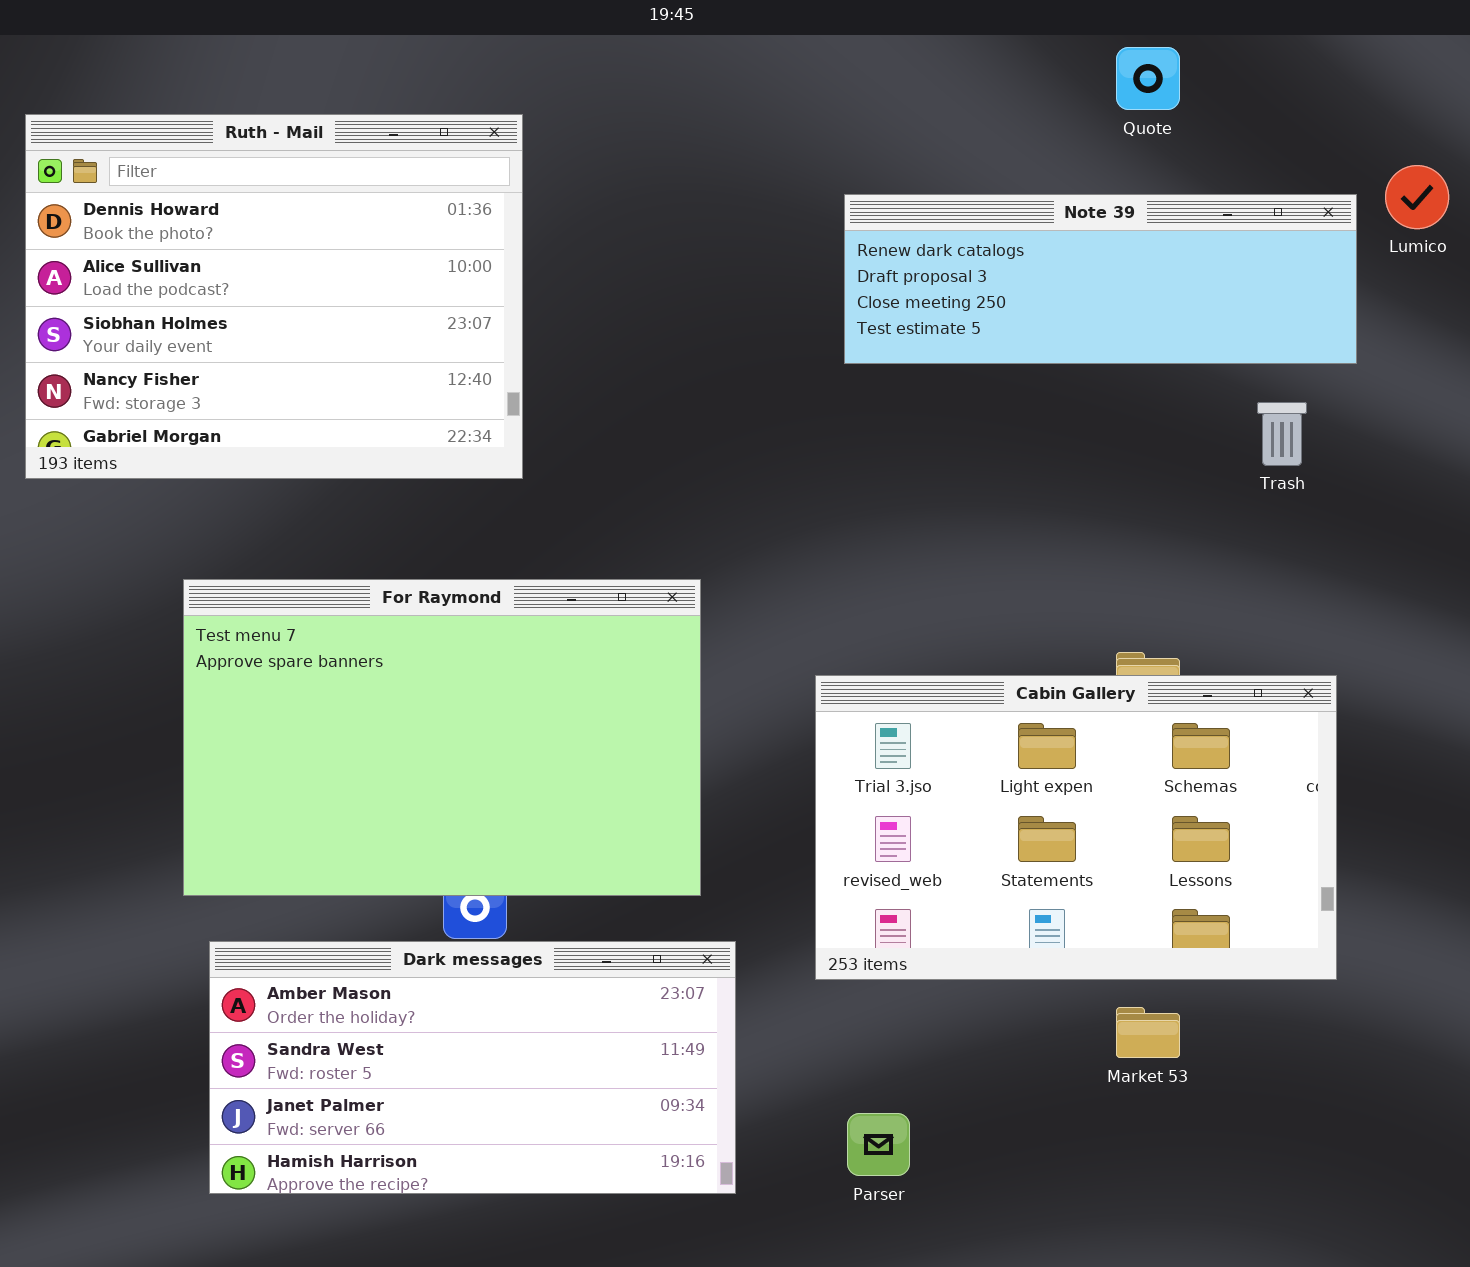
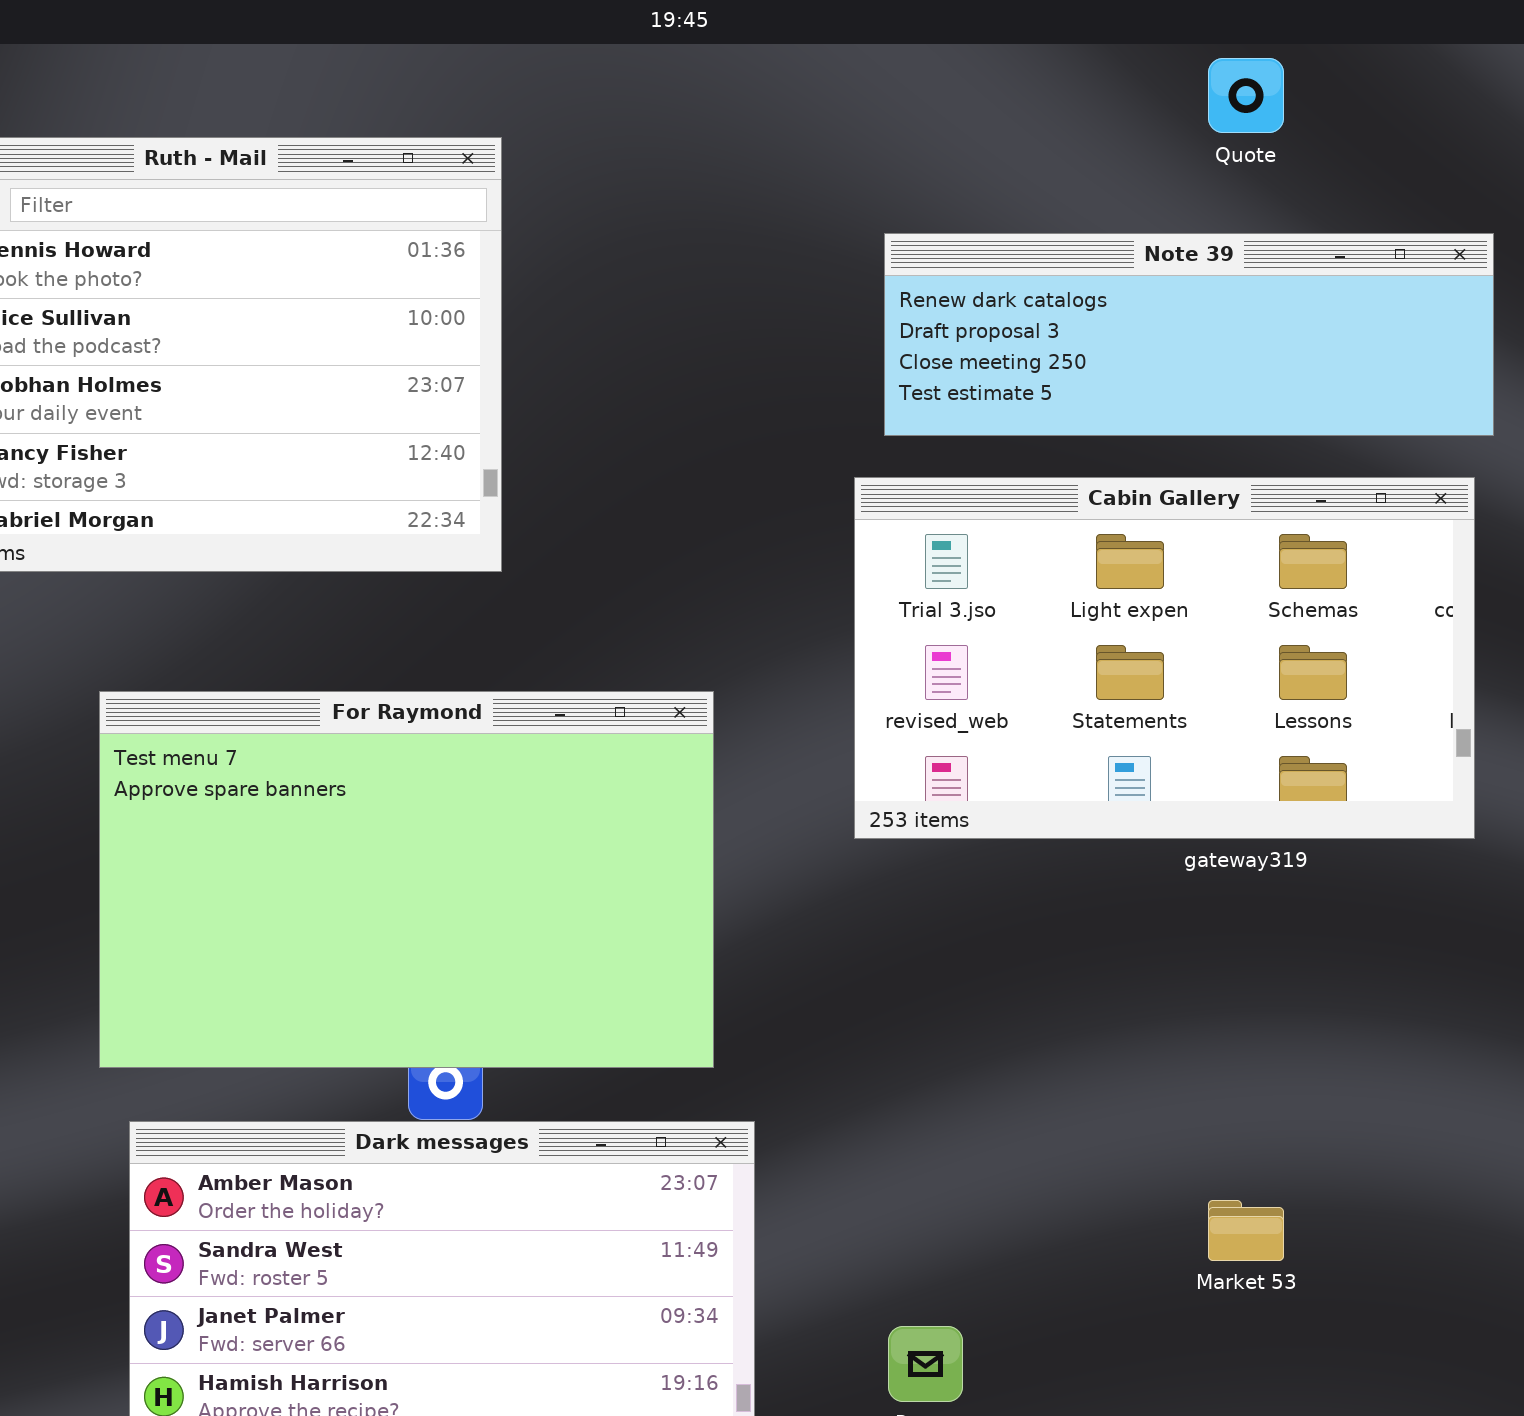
Cabin Gallery: [815,675,1337,980] -> [854,477,1475,839], moved

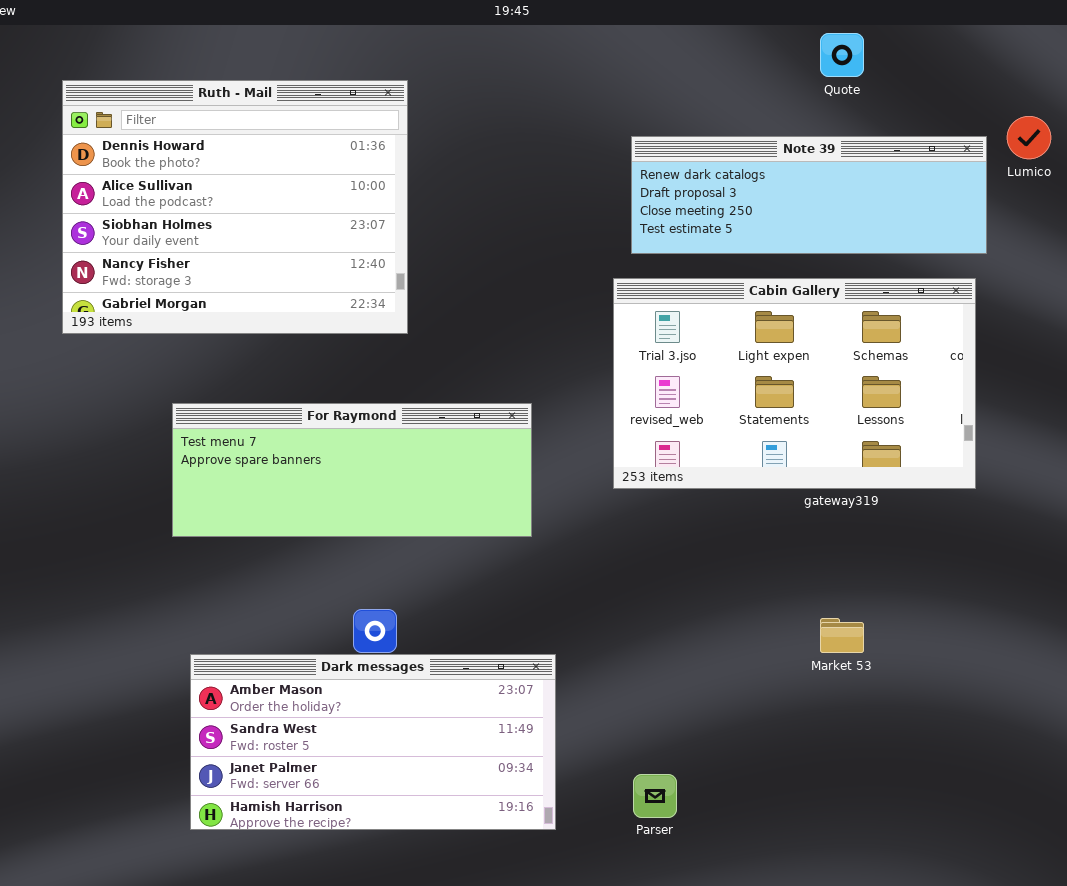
For Raymond: [99,691,714,1068] -> [172,403,532,537], resized
Market 53: [1208,1200,1284,1261] -> [820,618,864,653], moved

